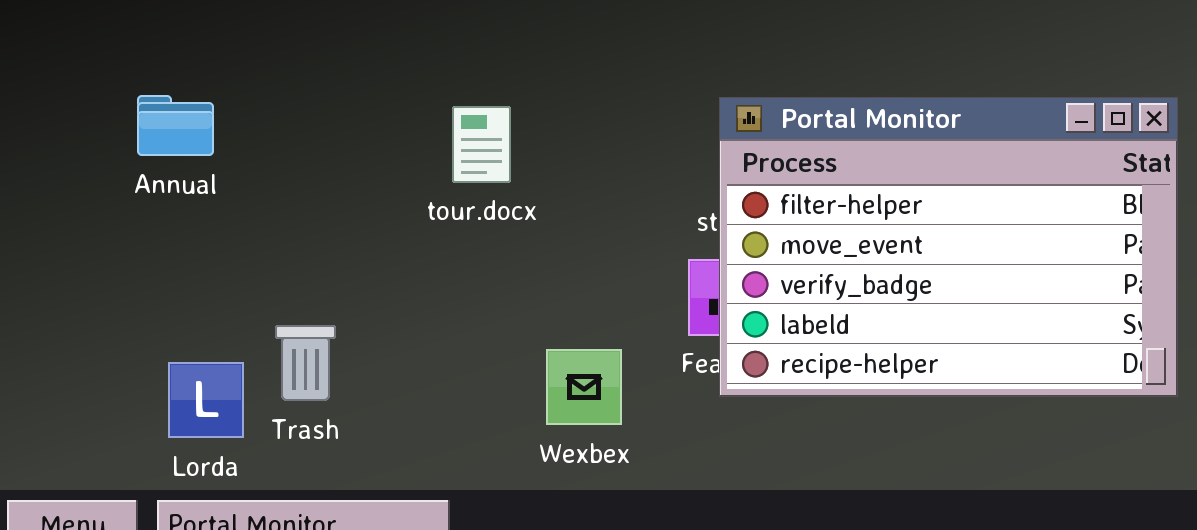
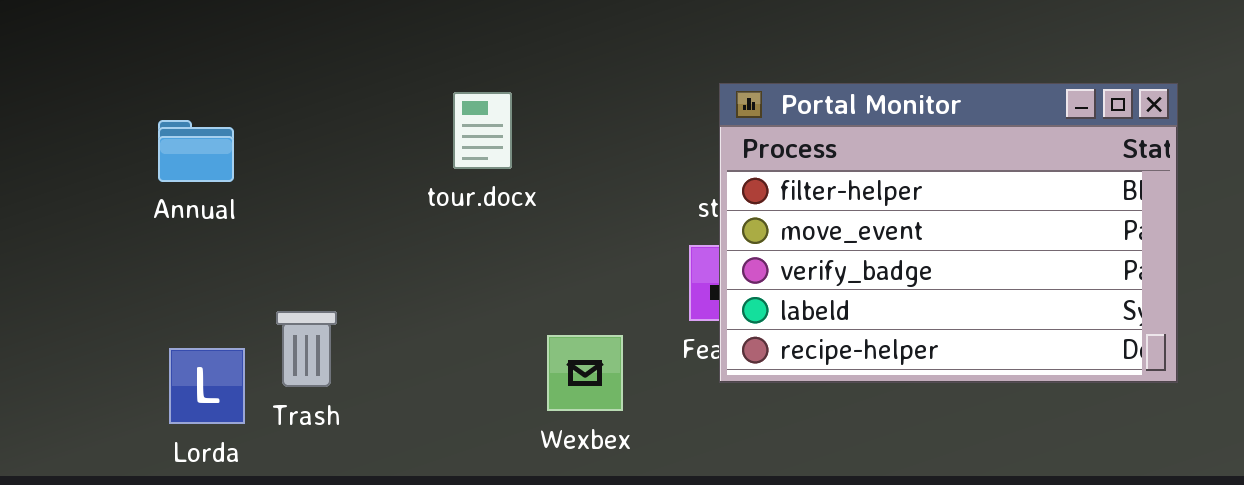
Annual: [137,95,214,156] -> [158,120,234,182], moved

